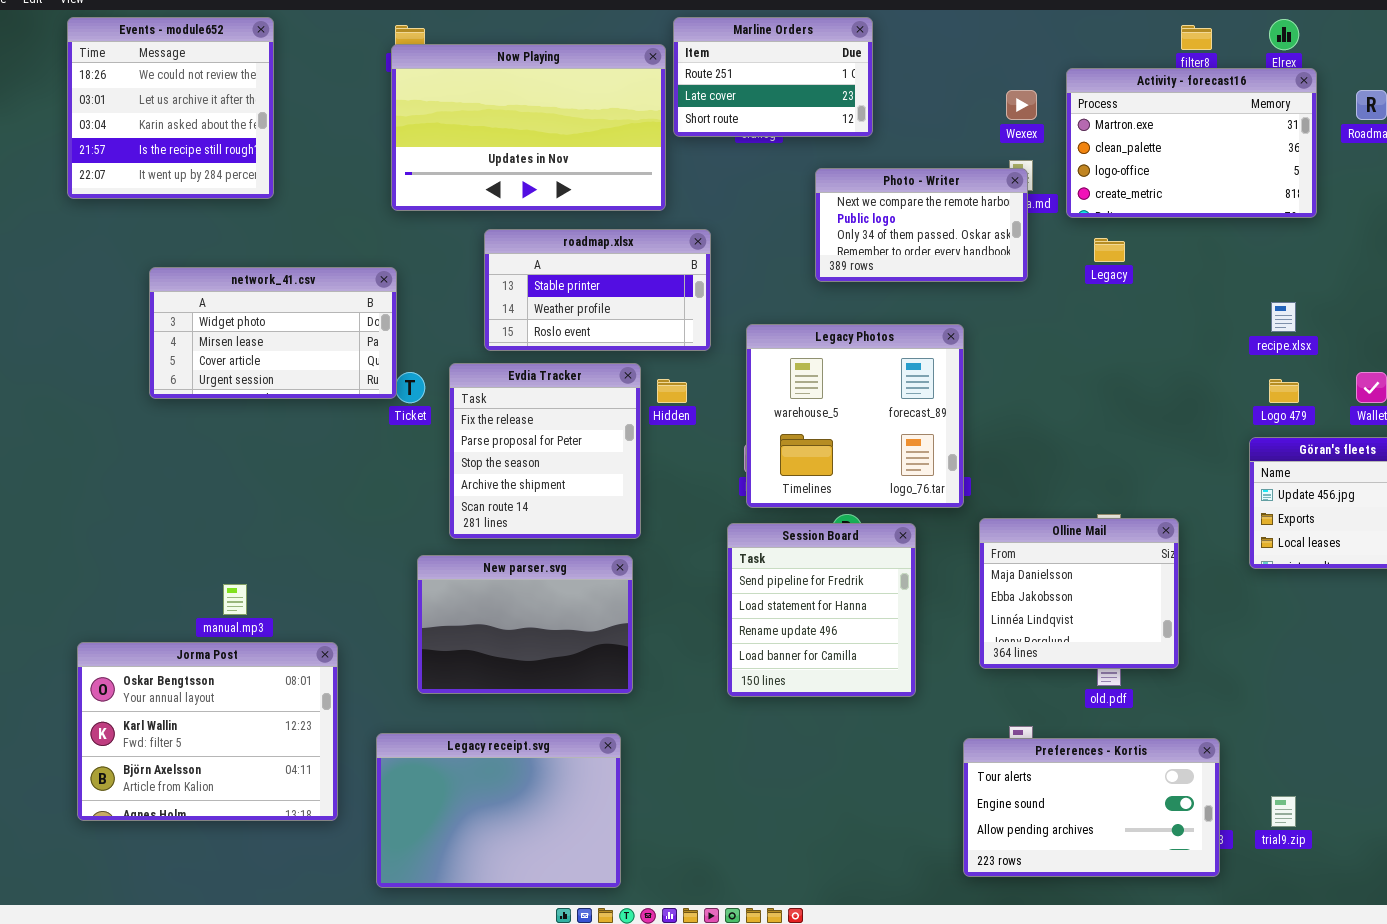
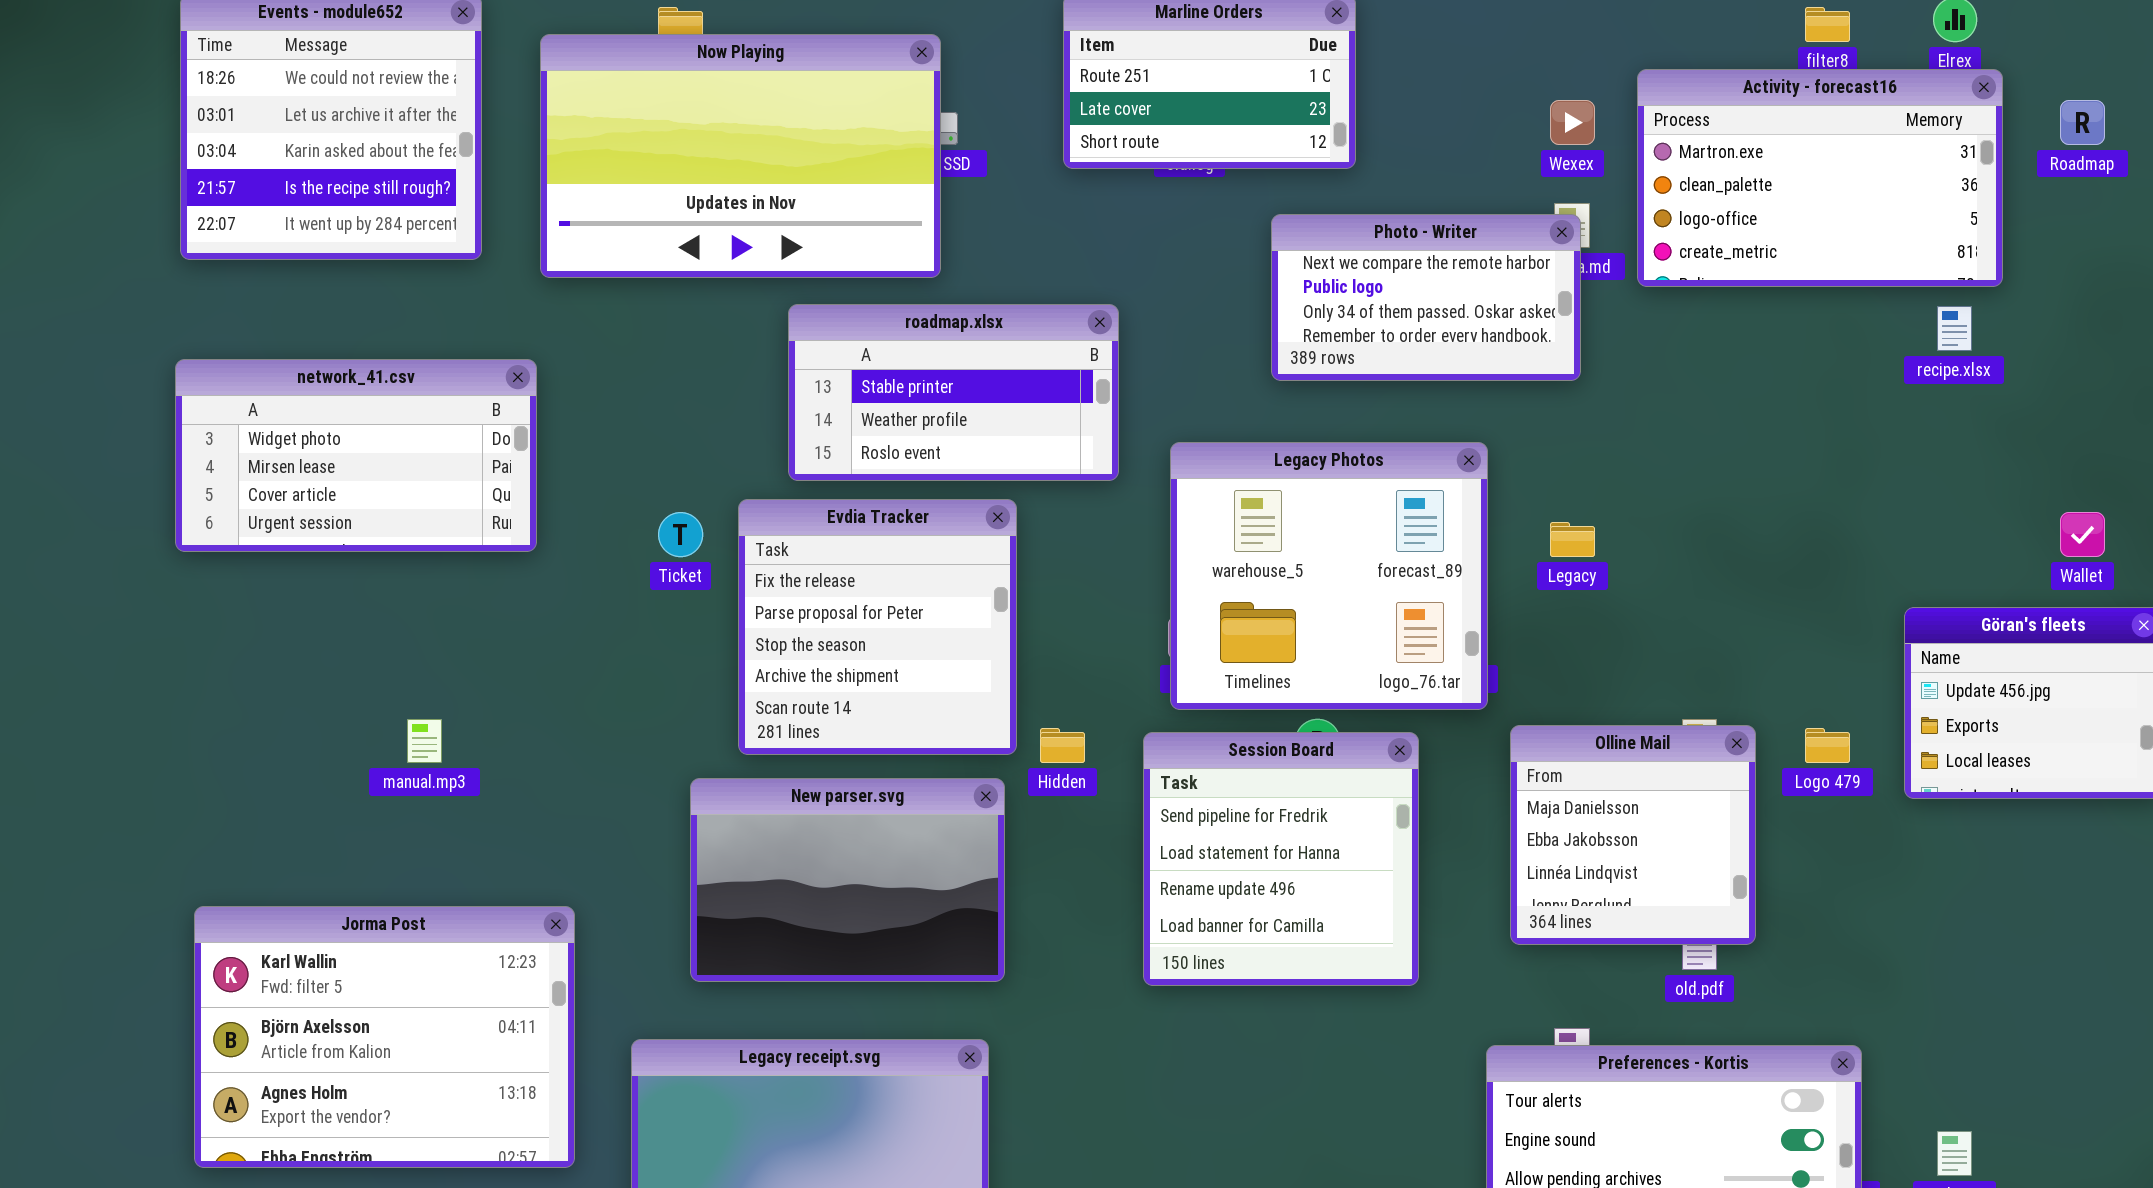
Now Playing: [391,44,666,211] -> [540,34,941,278], moved
Legacy: [1094,238,1125,262] -> [1550,522,1595,557], moved
network_41.csv: [149,267,397,399] -> [175,359,537,552], moved
recipe.xlsx: [1271,302,1296,332] -> [1937,306,1972,351], moved
Hidden: [657,379,687,403] -> [1040,728,1085,763], moved
Logo 479: [1269,379,1299,403] -> [1805,728,1850,763], moved
Olline Mail: [979,518,1179,669] -> [1510,725,1756,945], resized
manual.mp3: [223,584,247,615] -> [407,719,442,763], moved
Jorma Post: [77,642,338,821] -> [194,906,575,1168], scrolled down 1 row

